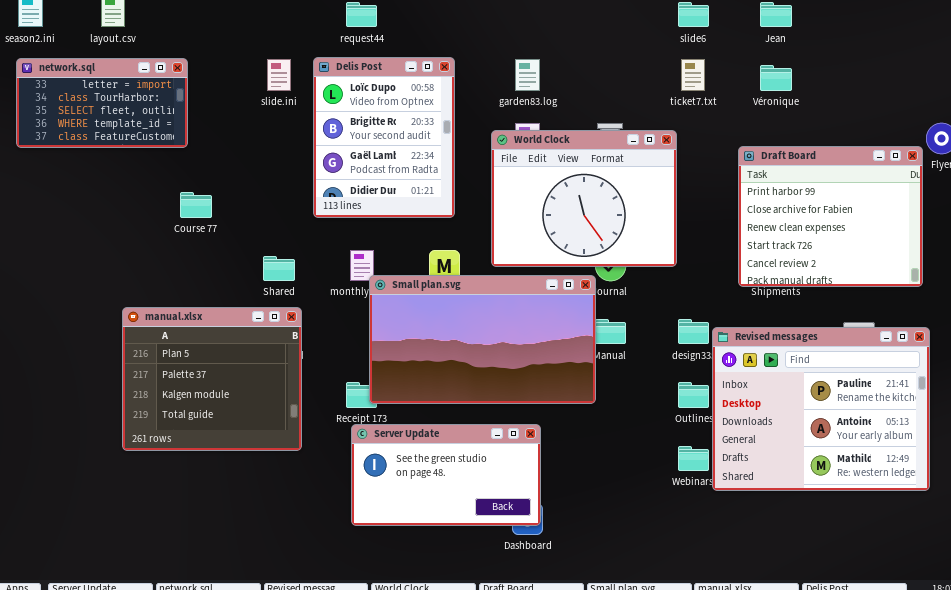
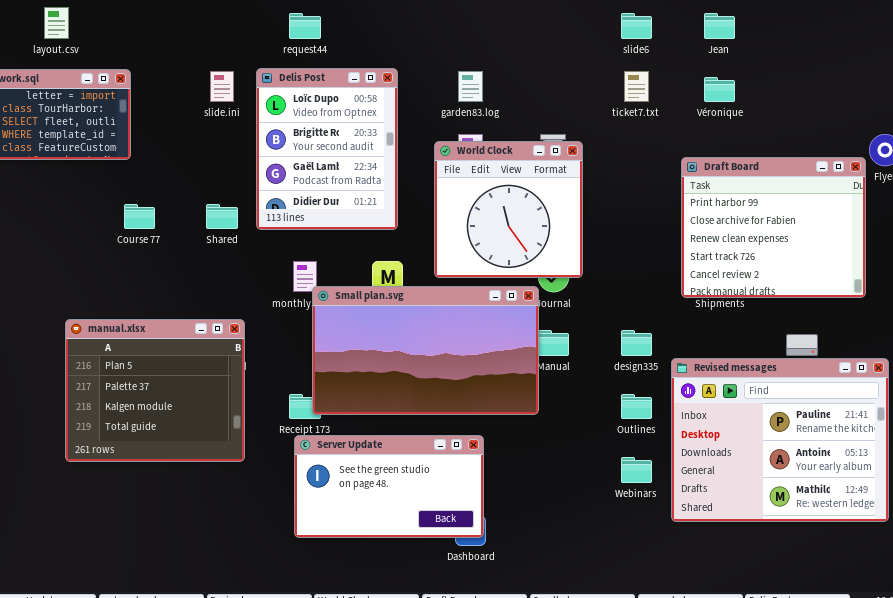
World Clock: [491,130,677,267] -> [434,141,583,278], resized
Shared: [263,256,295,281] -> [206,204,238,229], moved
Revised messages: [712,327,930,491] -> [671,358,889,522], moved

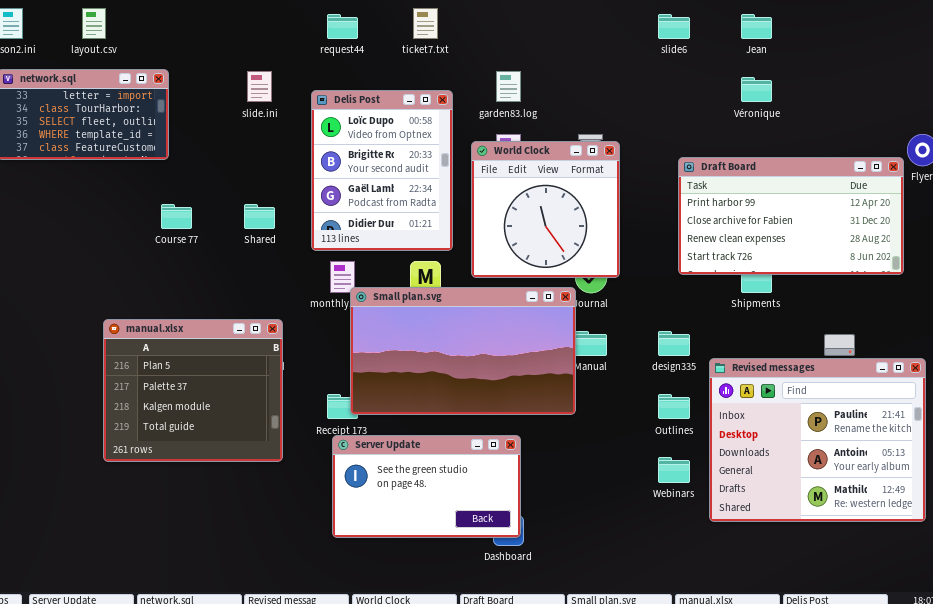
Delis Post: [256,68,398,230] -> [311,90,453,251], moved
ticket7.txt: [624,71,649,102] -> [413,8,438,39], moved
Draft Board: [681,157,866,298] -> [678,157,904,275], resized

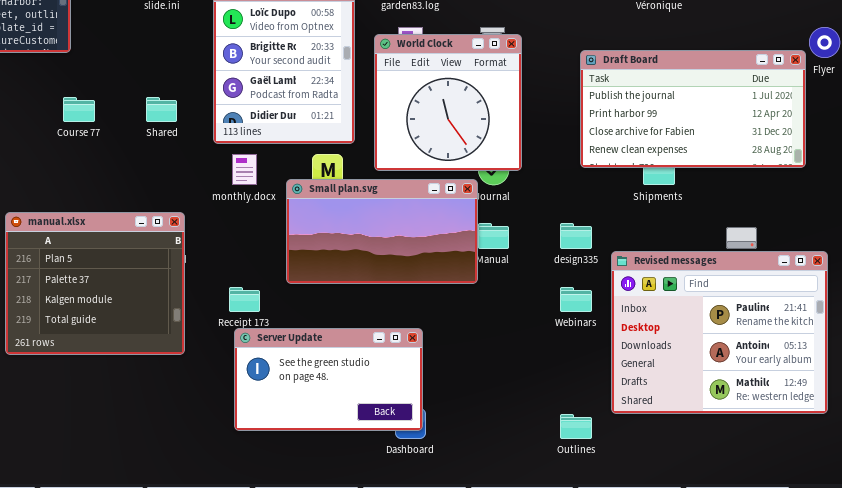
Draft Board: [678,157,904,275] -> [580,50,806,168], scrolled up 1 row
Small plan.svg: [350,287,576,415] -> [286,179,478,284], resized
Outlines: [658,394,690,419] -> [560,414,592,439], moved
Webinars: [658,457,690,483] -> [560,287,592,312], moved

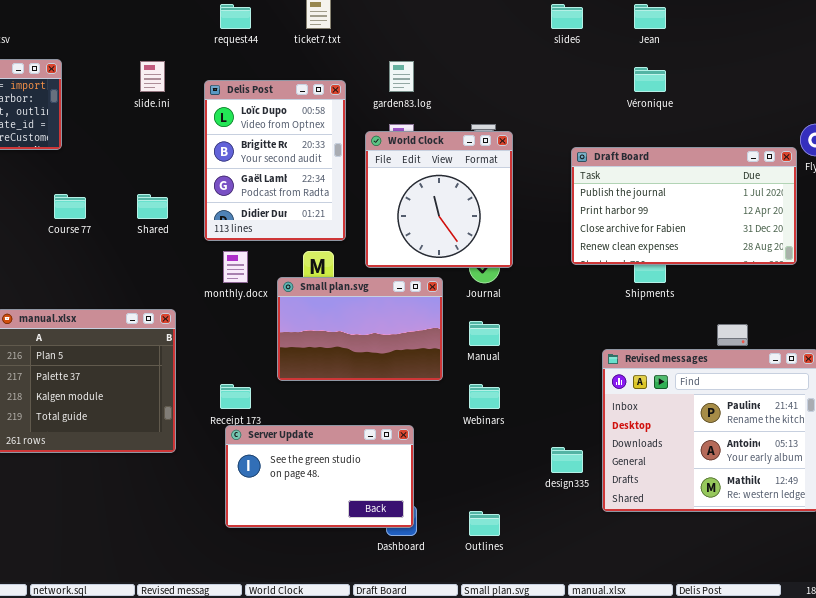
Small plan.svg: [286,179,478,284] -> [277,277,443,381], resized
design335: [560,223,592,249] -> [551,447,583,473], moved
Webinars: [560,287,592,312] -> [469,384,500,409], moved
Outlines: [560,414,592,439] -> [469,511,500,536], moved

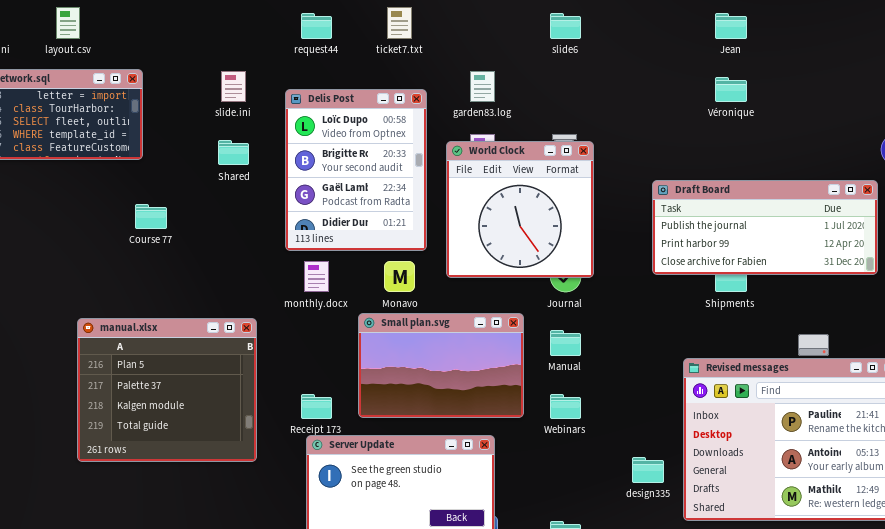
slide6: [551,4,583,29] -> [550,13,581,39], moved
Draft Board: [571,147,797,265] -> [652,180,878,275], resized
Shared: [137,194,168,219] -> [218,140,249,165], moved
Small plan.svg: [277,277,443,381] -> [358,313,524,418], moved

